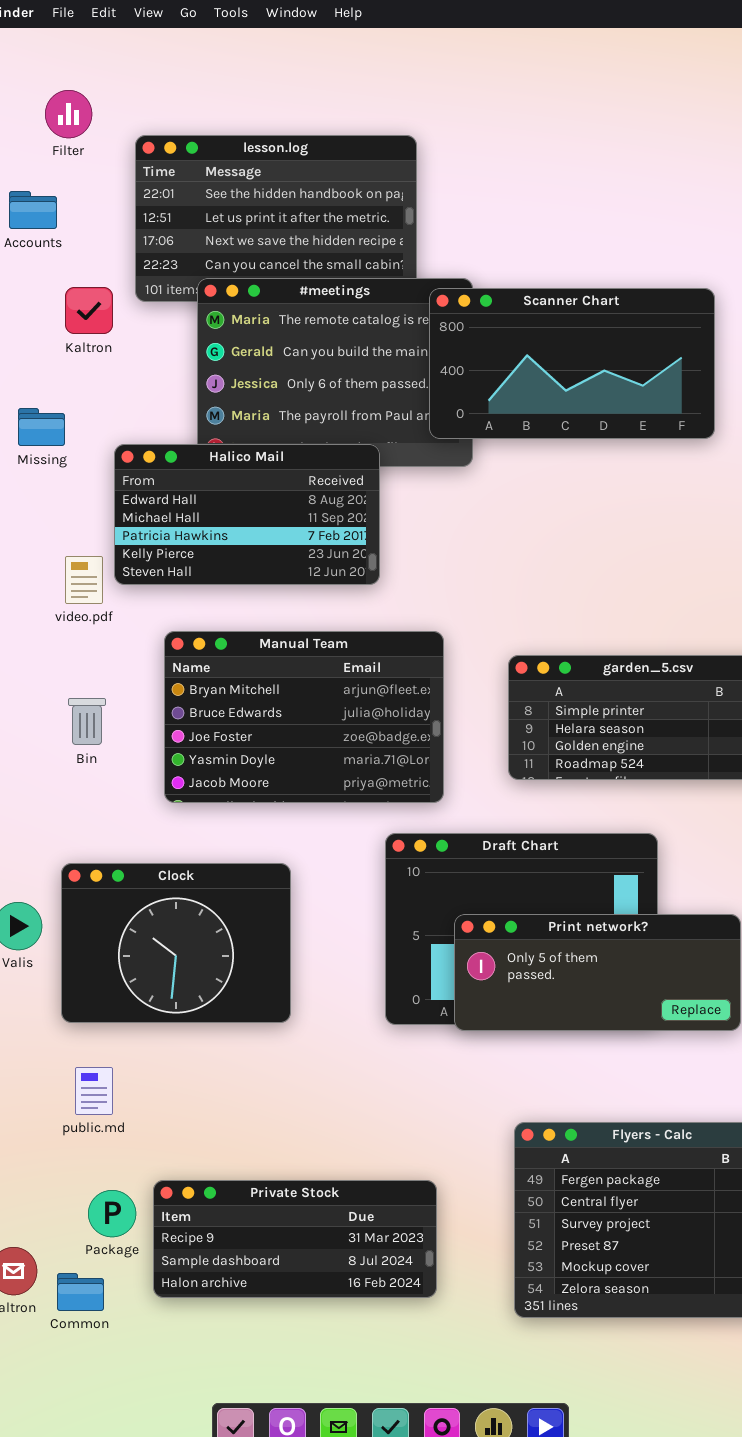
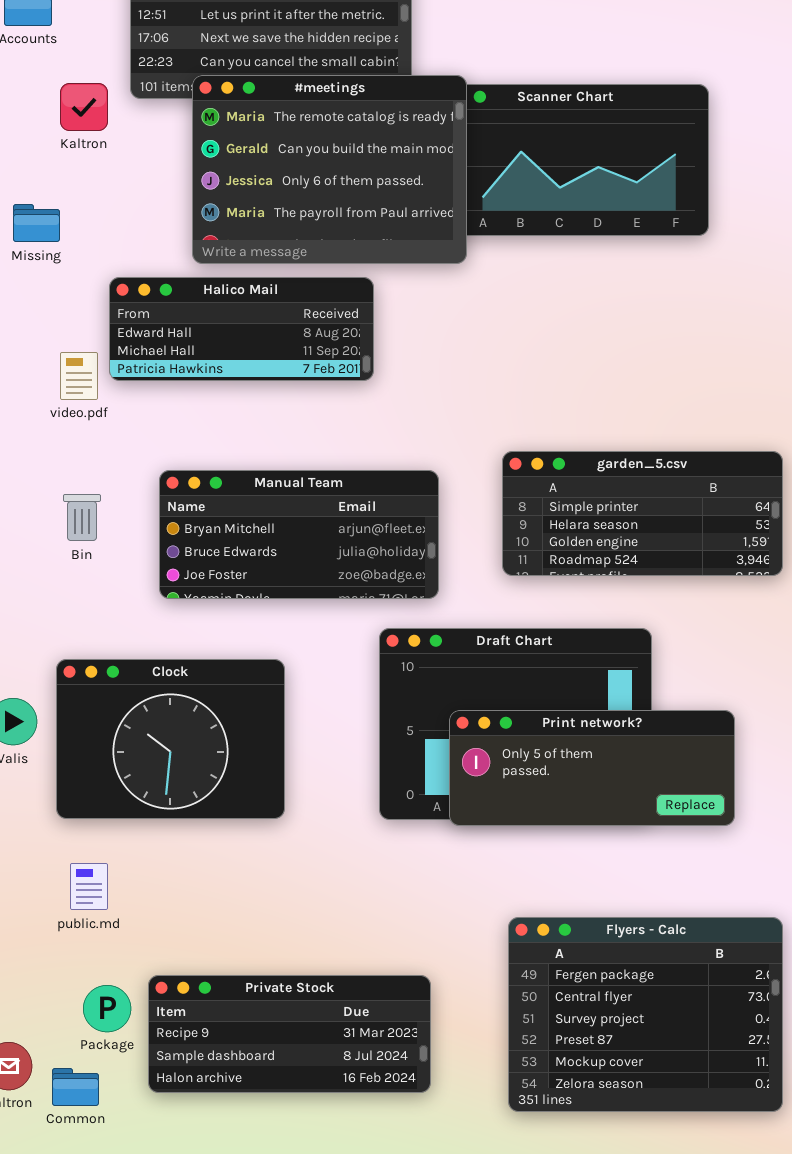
#meetings: [197,278,473,467] -> [192,75,467,264], raised
Halico Mail: [114,444,380,585] -> [109,277,374,381], resized
Manual Team: [164,631,444,803] -> [159,470,439,599], resized

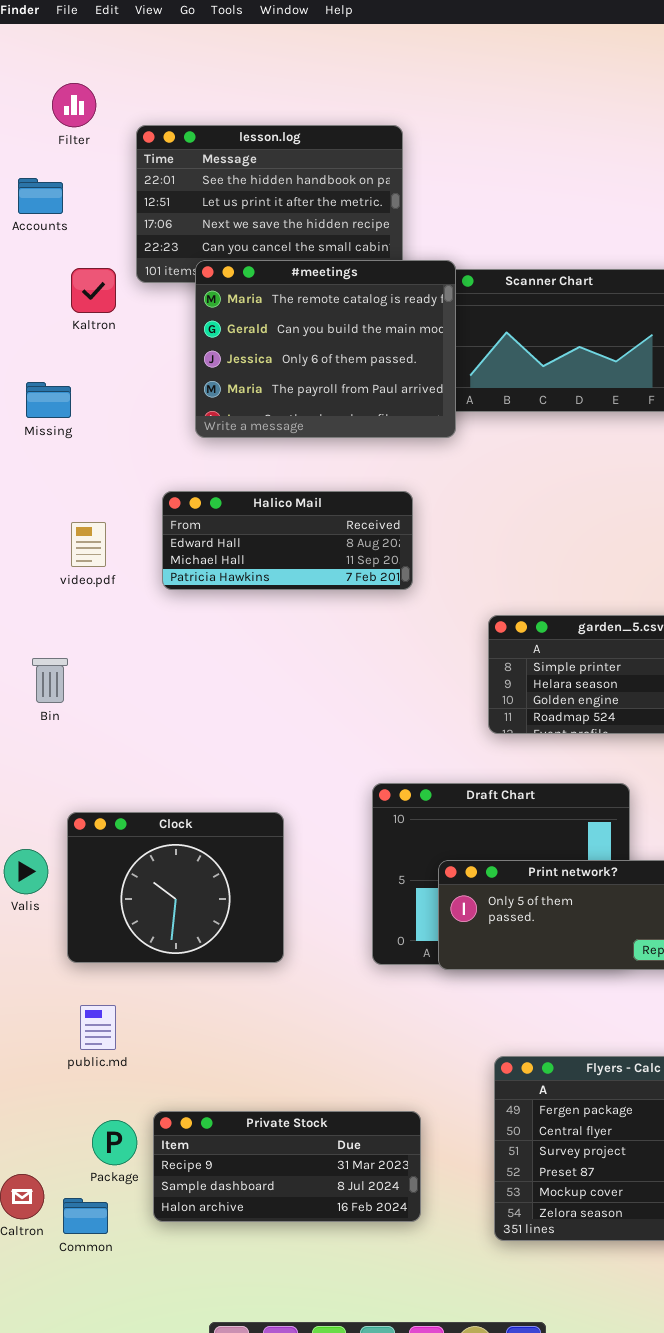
Halico Mail: [109,277,374,381] -> [162,491,413,590], moved
Manual Team: [159,470,439,599] -> none, closed
Bin: [63,494,101,541] -> [32,658,68,703], moved

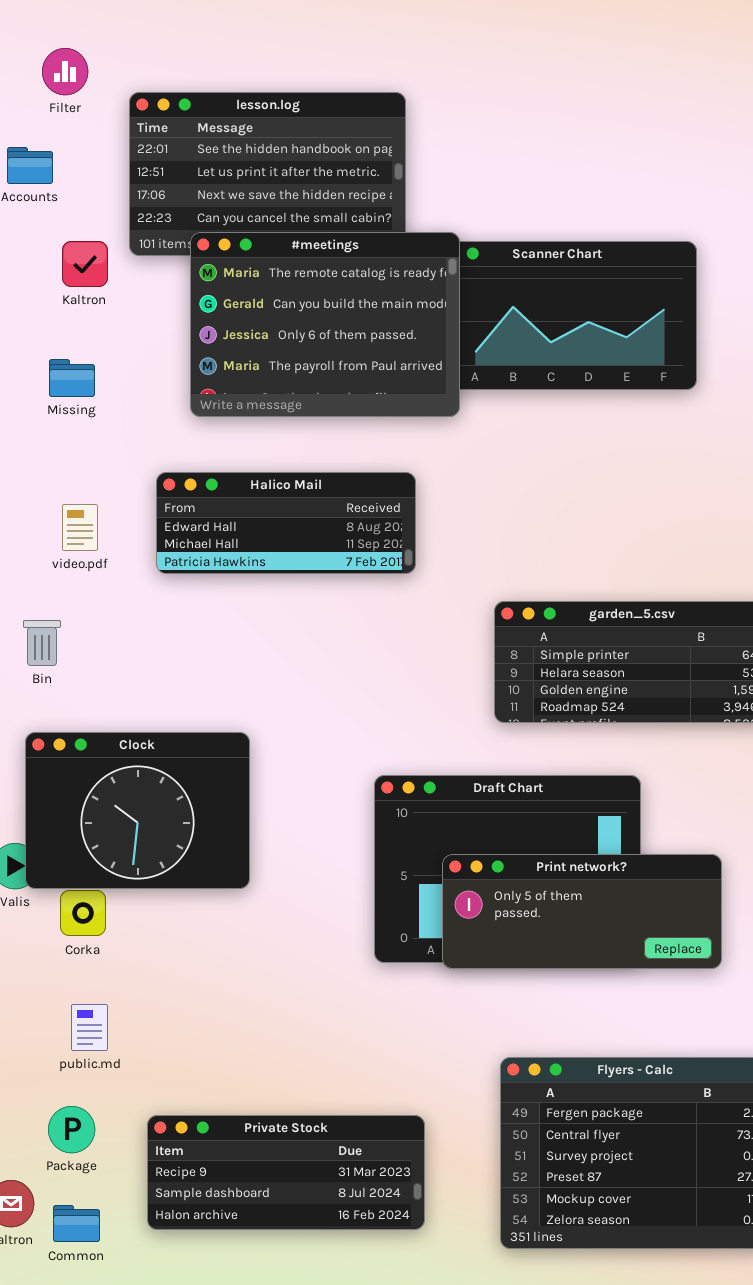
Missing: [26,382,71,418] -> [49,359,95,397], moved
Bin: [32,658,68,703] -> [23,620,61,666], moved
Clock: [67,812,284,963] -> [25,732,250,889], moved
Package: [92,1120,137,1165] -> [48,1106,95,1153], moved

